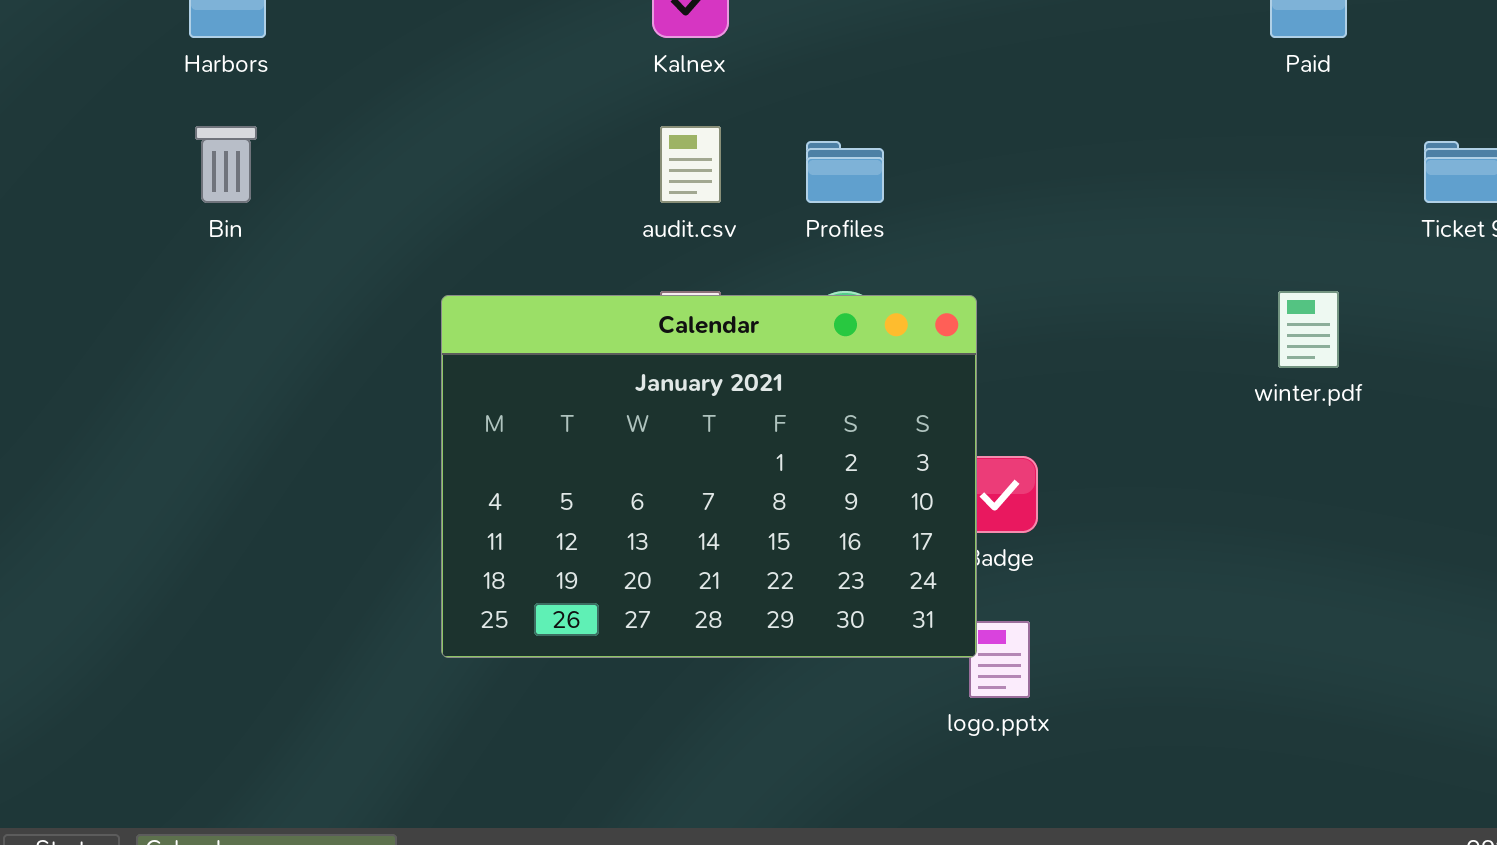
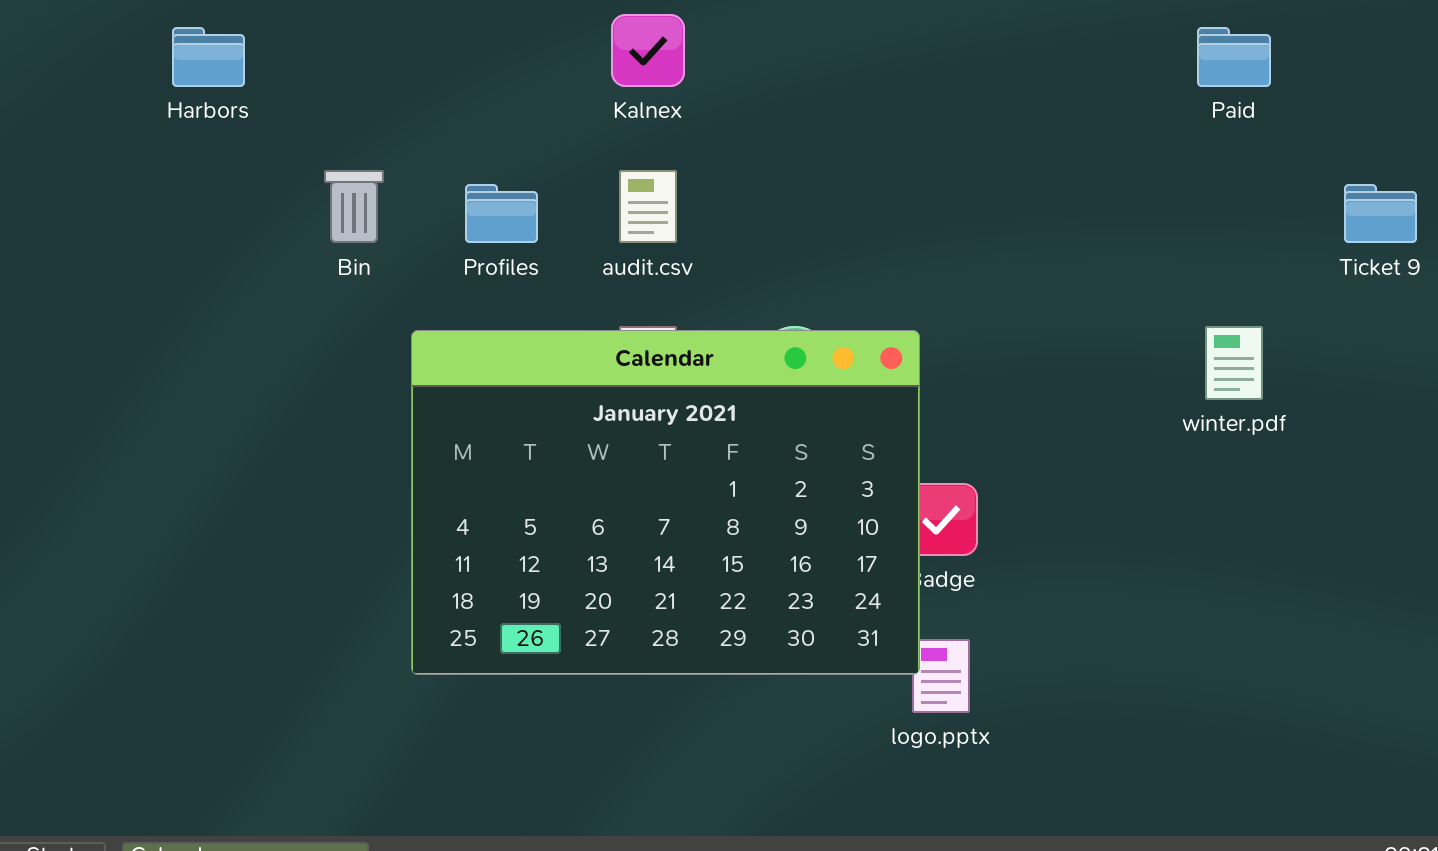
Bin: [195,126,257,203] -> [324,170,384,243], moved
Profiles: [806,141,884,203] -> [465,184,538,243], moved

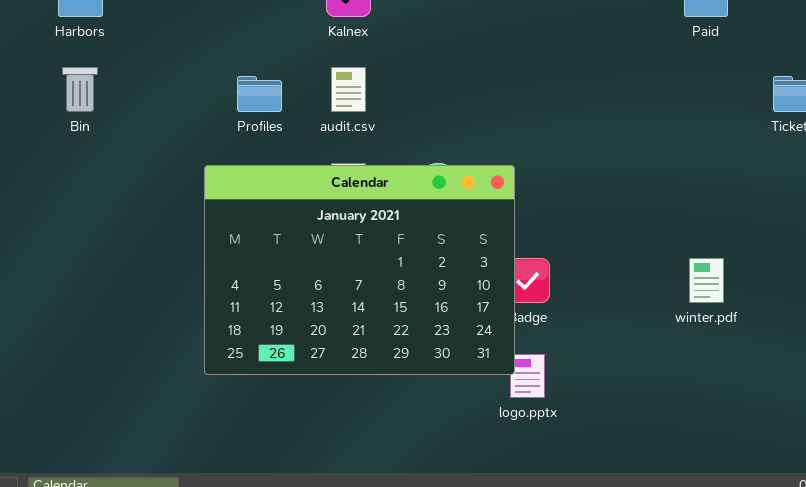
Bin: [324,170,384,243] -> [62,67,98,112], moved
winter.pdf: [1205,326,1263,400] -> [689,258,724,303], moved

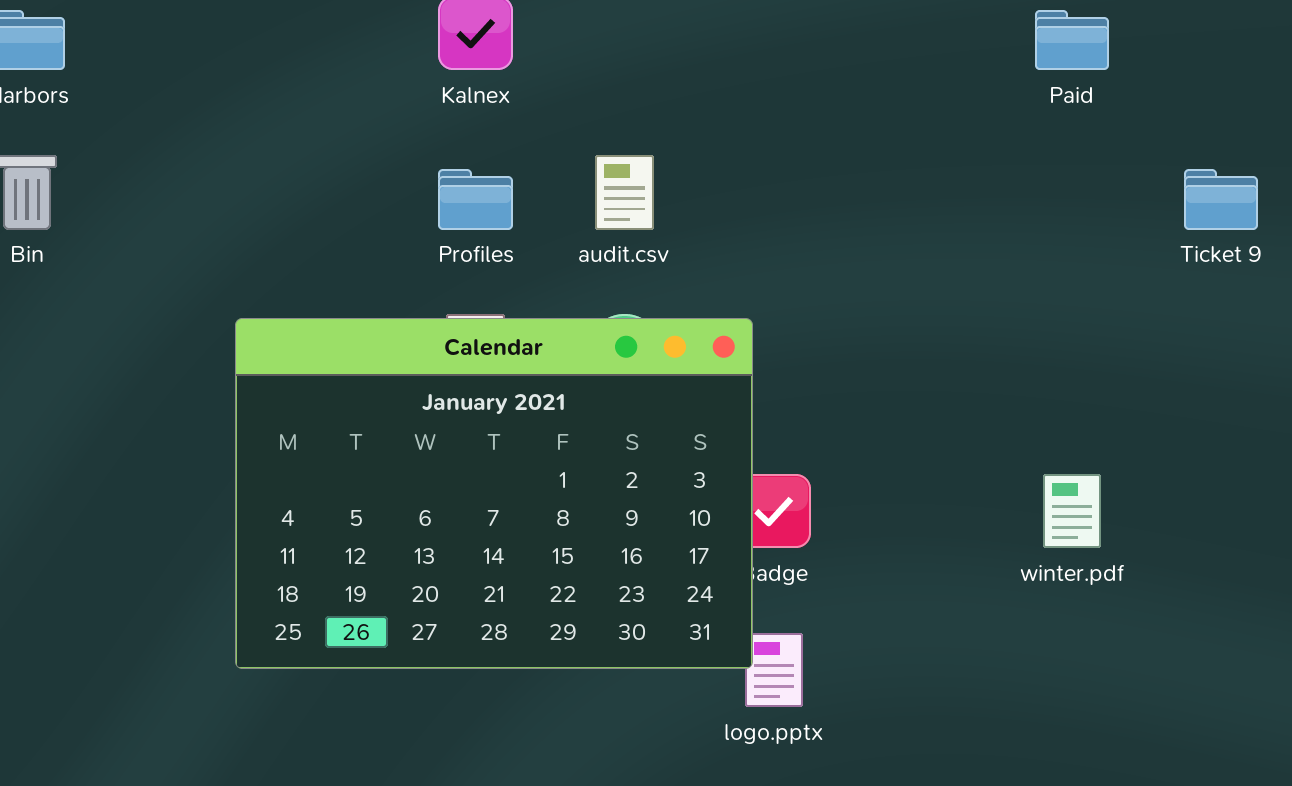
audit.csv: [331,67,366,112] -> [595,155,654,230], moved
Profiles: [237,76,282,112] -> [438,169,513,230], moved

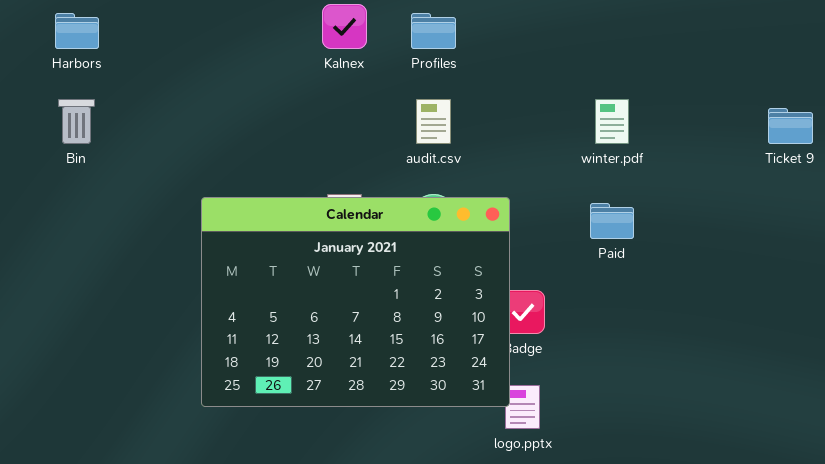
Paid: [1035,10,1109,70] -> [590,203,634,239], moved
Profiles: [438,169,513,230] -> [411,13,456,49], moved
winter.pdf: [1043,474,1101,548] -> [595,99,629,144], moved

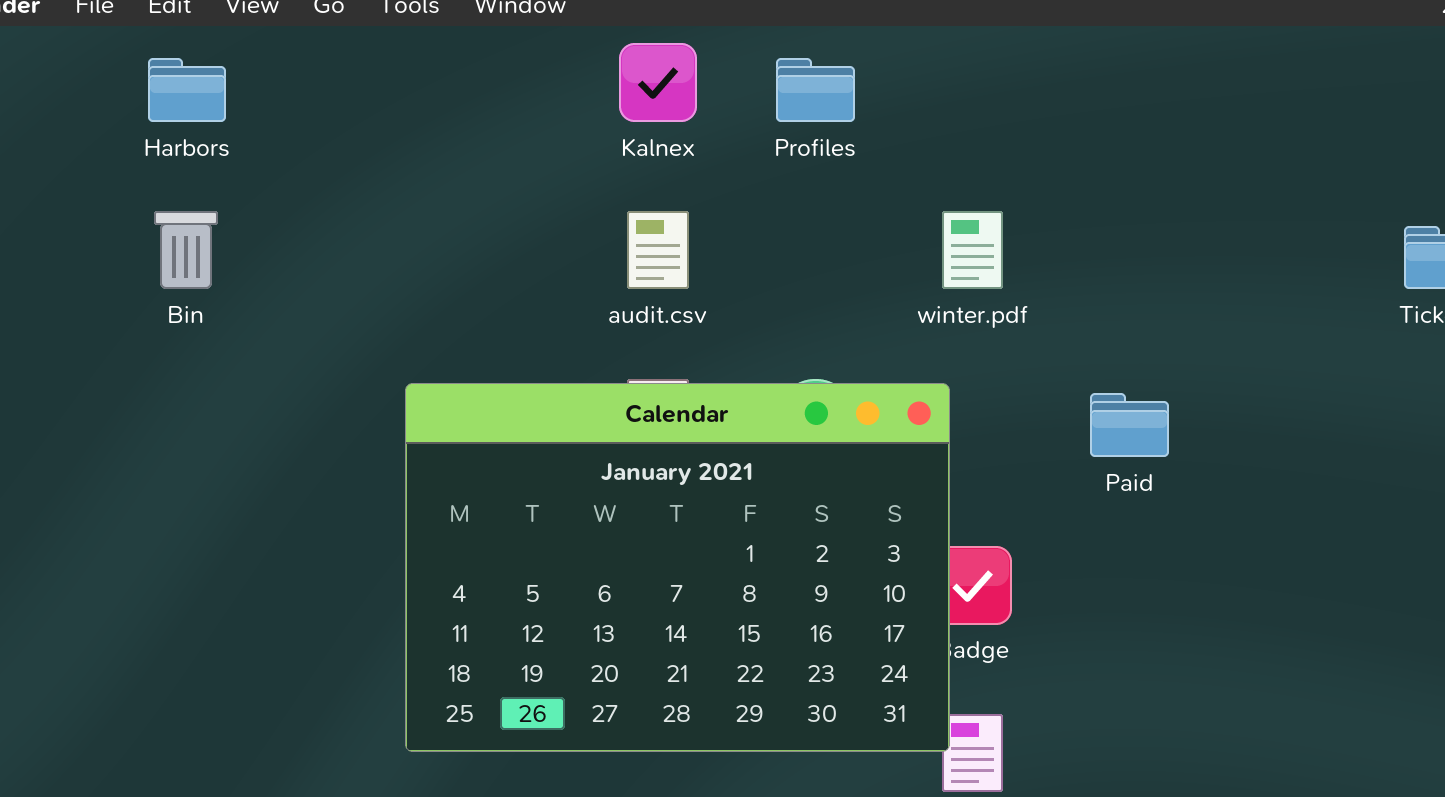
audit.csv: [416,99,451,144] -> [627,211,689,289], moved
winter.pdf: [595,99,629,144] -> [942,211,1003,289], moved

